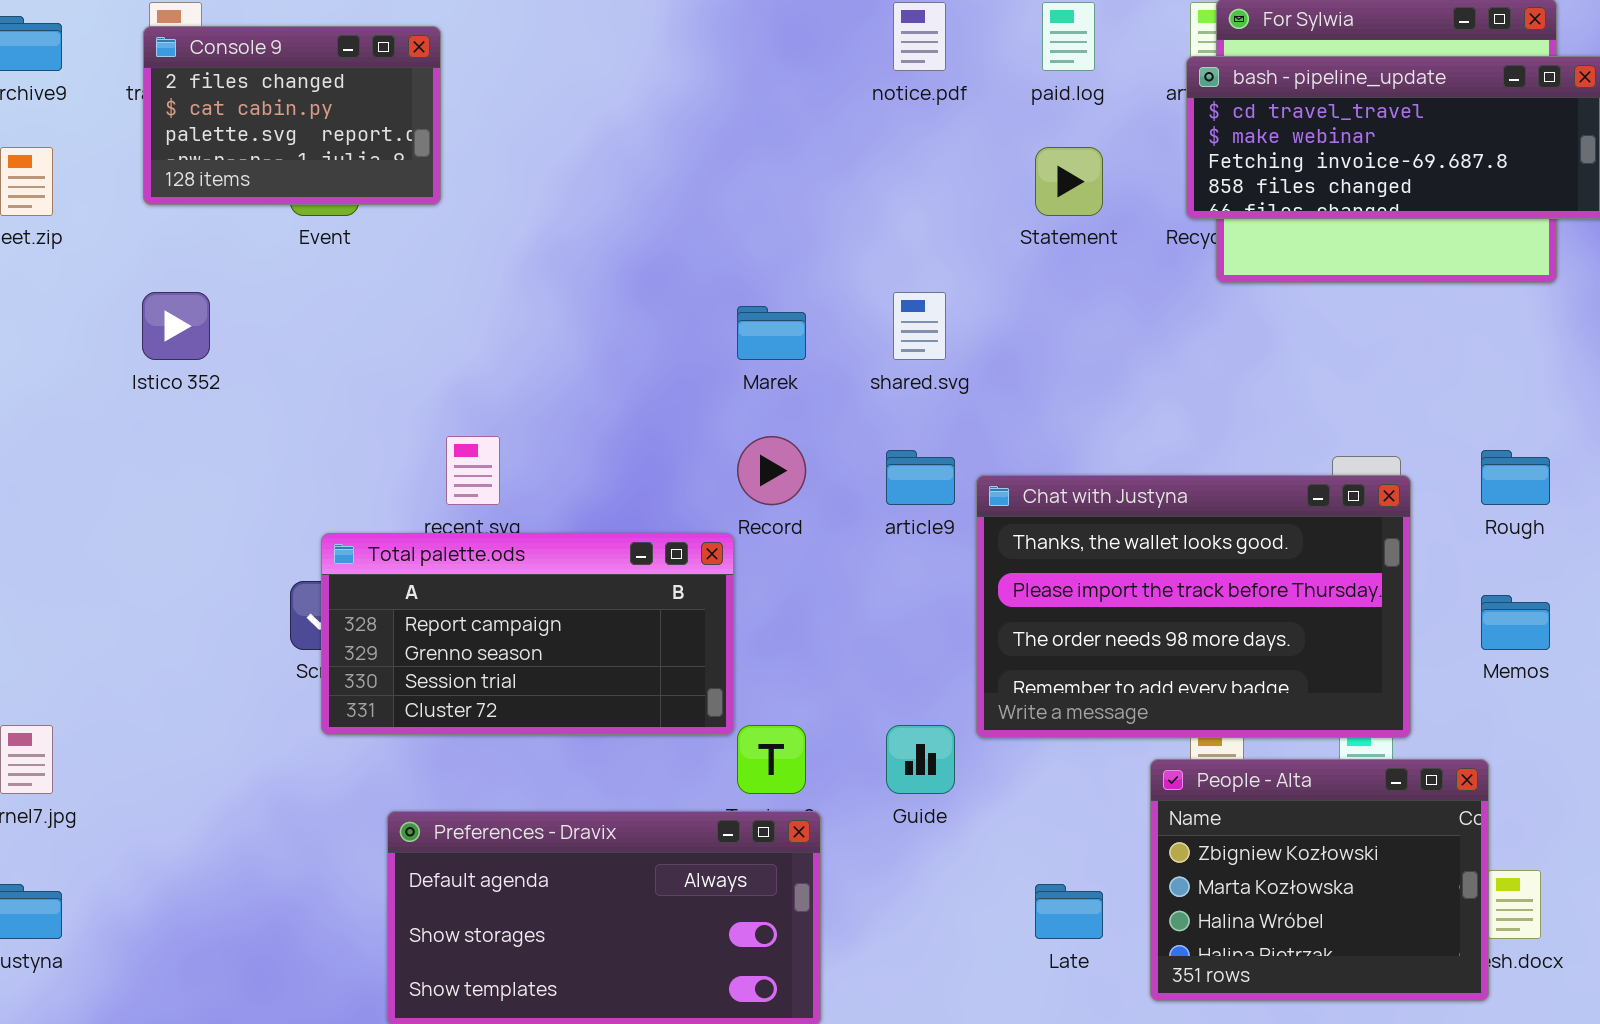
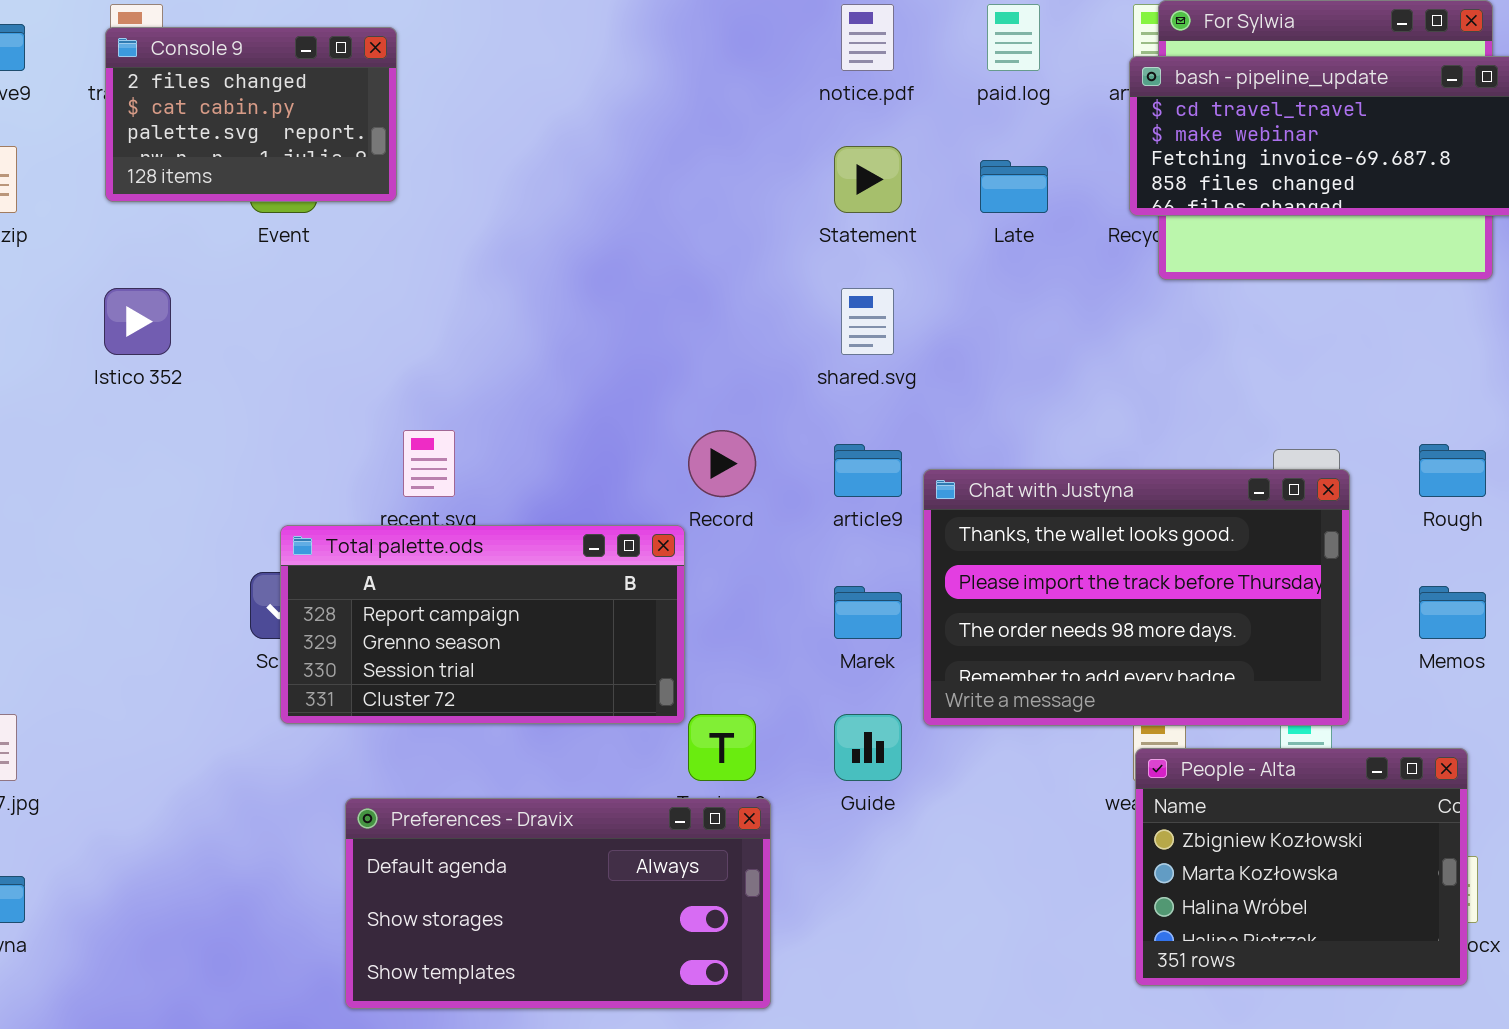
Statement: [1035,147,1103,216] -> [834,146,902,213], moved
Marek: [737,306,806,360] -> [834,586,902,639], moved
People - Alta: [1150,759,1489,1001] -> [1135,748,1468,986], moved
Late: [1035,884,1103,939] -> [980,160,1048,213], moved

